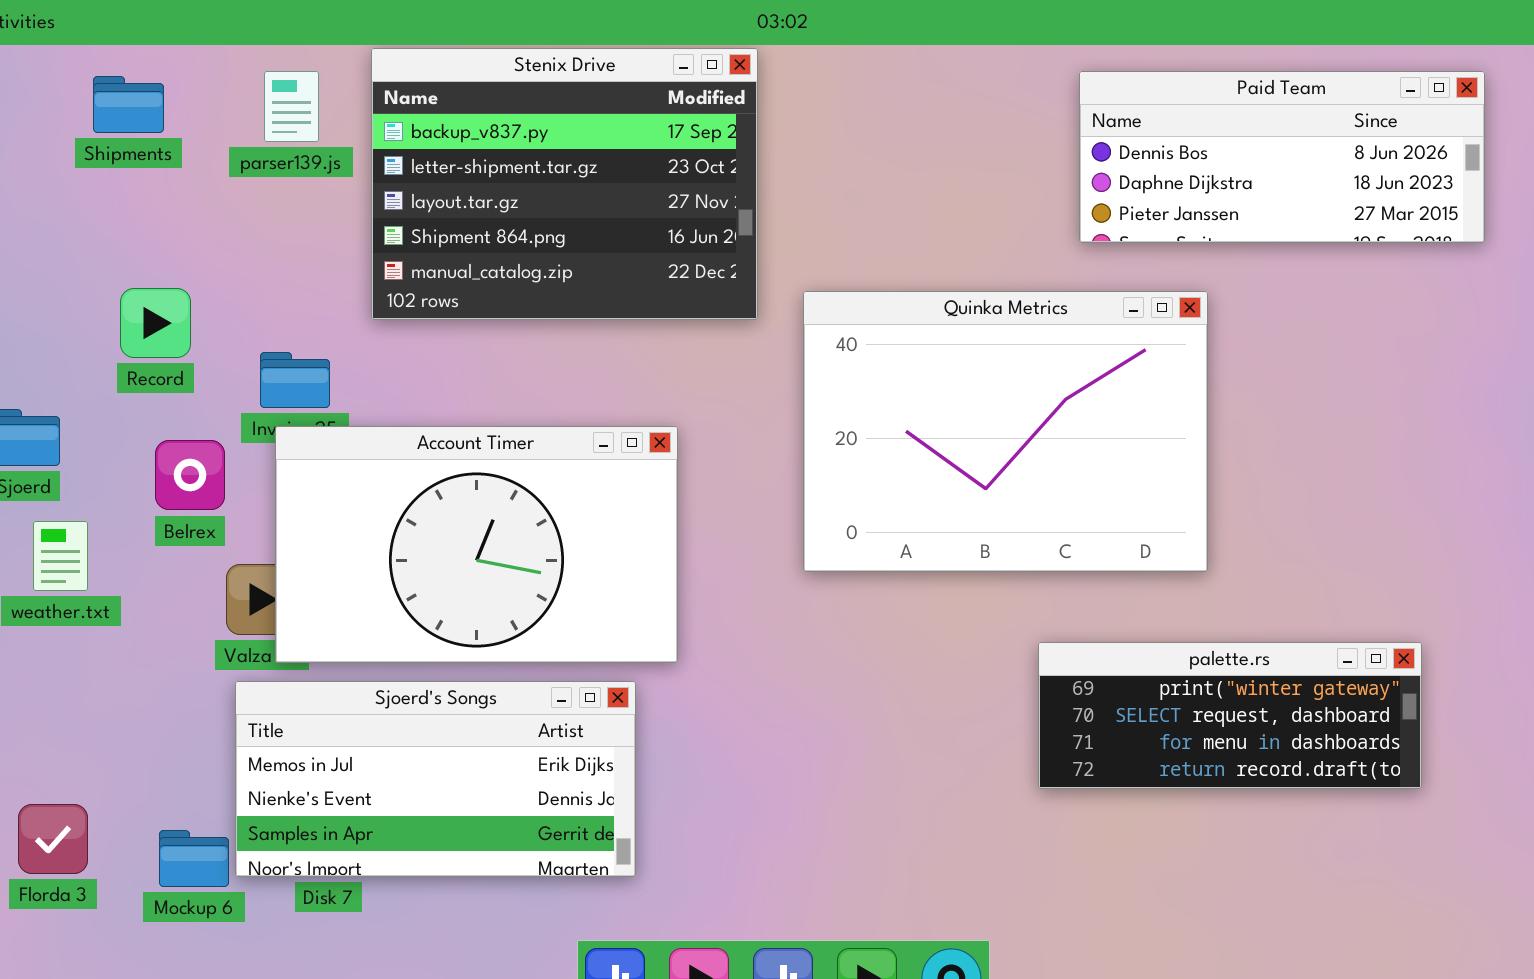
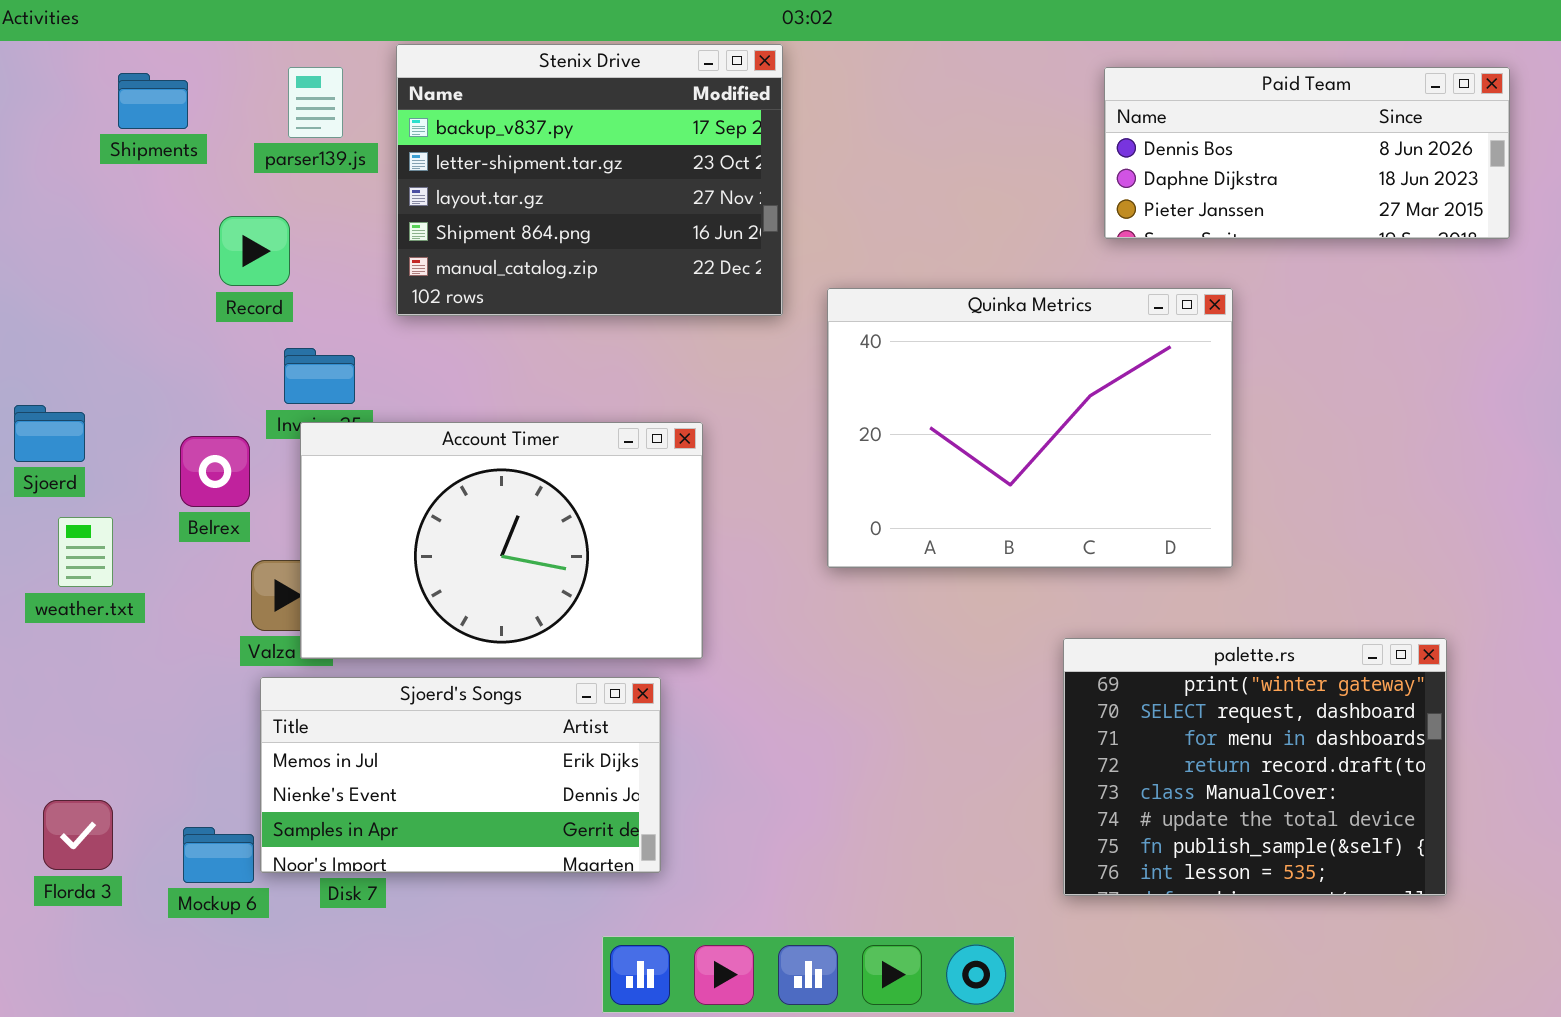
Record: [120,288,191,358] -> [219,216,290,286], moved
palette.rs: [1038,642,1422,789] -> [1063,638,1447,896], resized

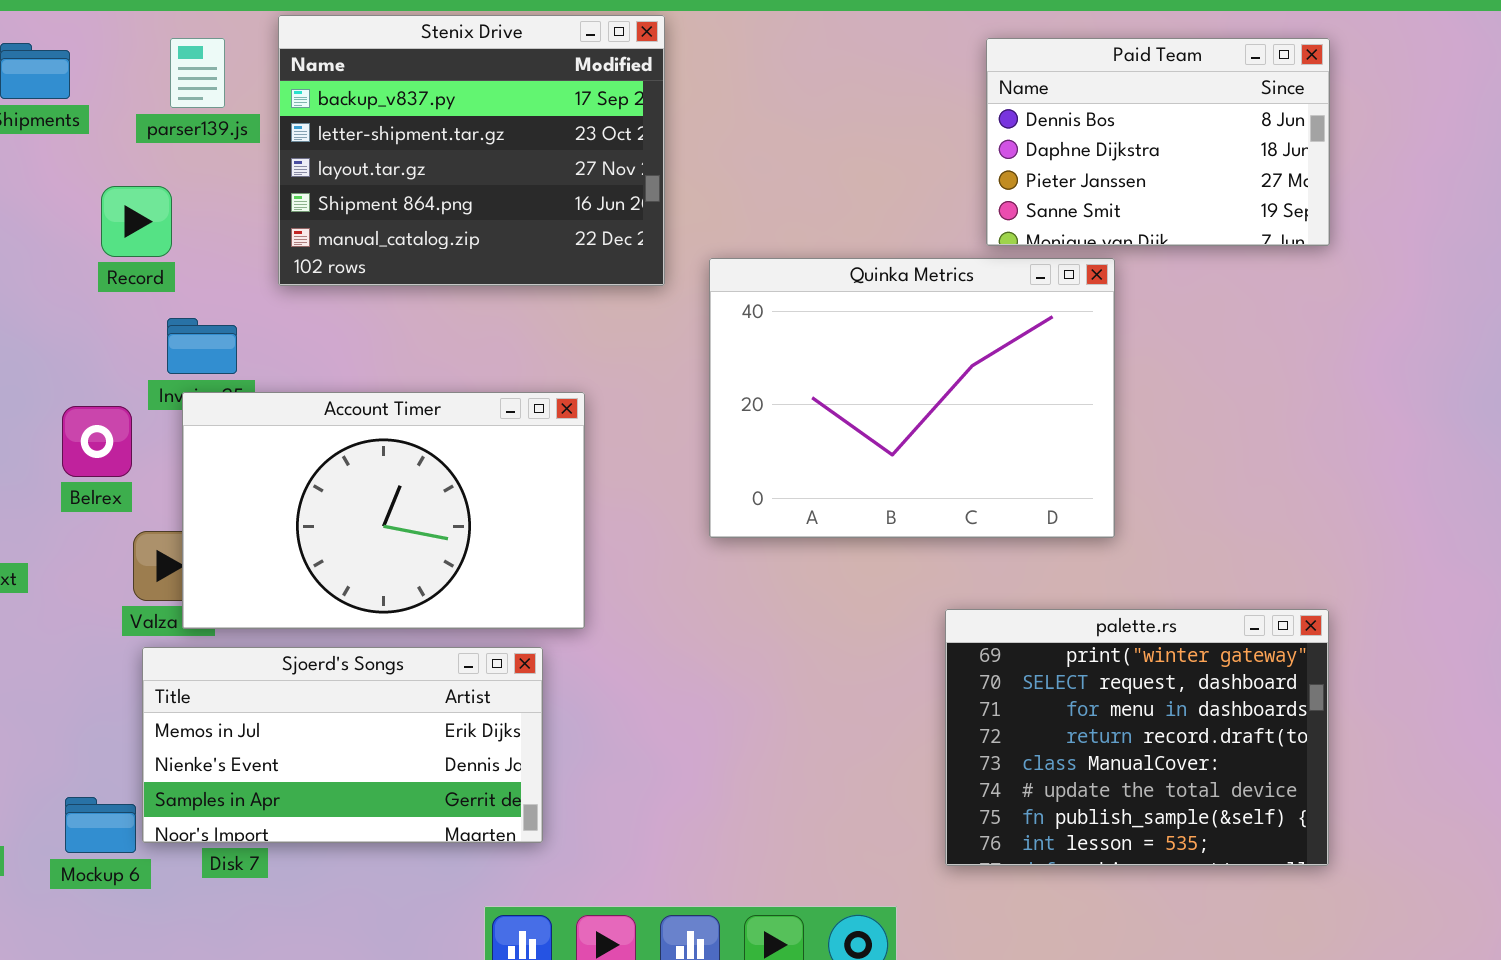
Paid Team: [1104,67,1510,239] -> [986,38,1330,246], resized

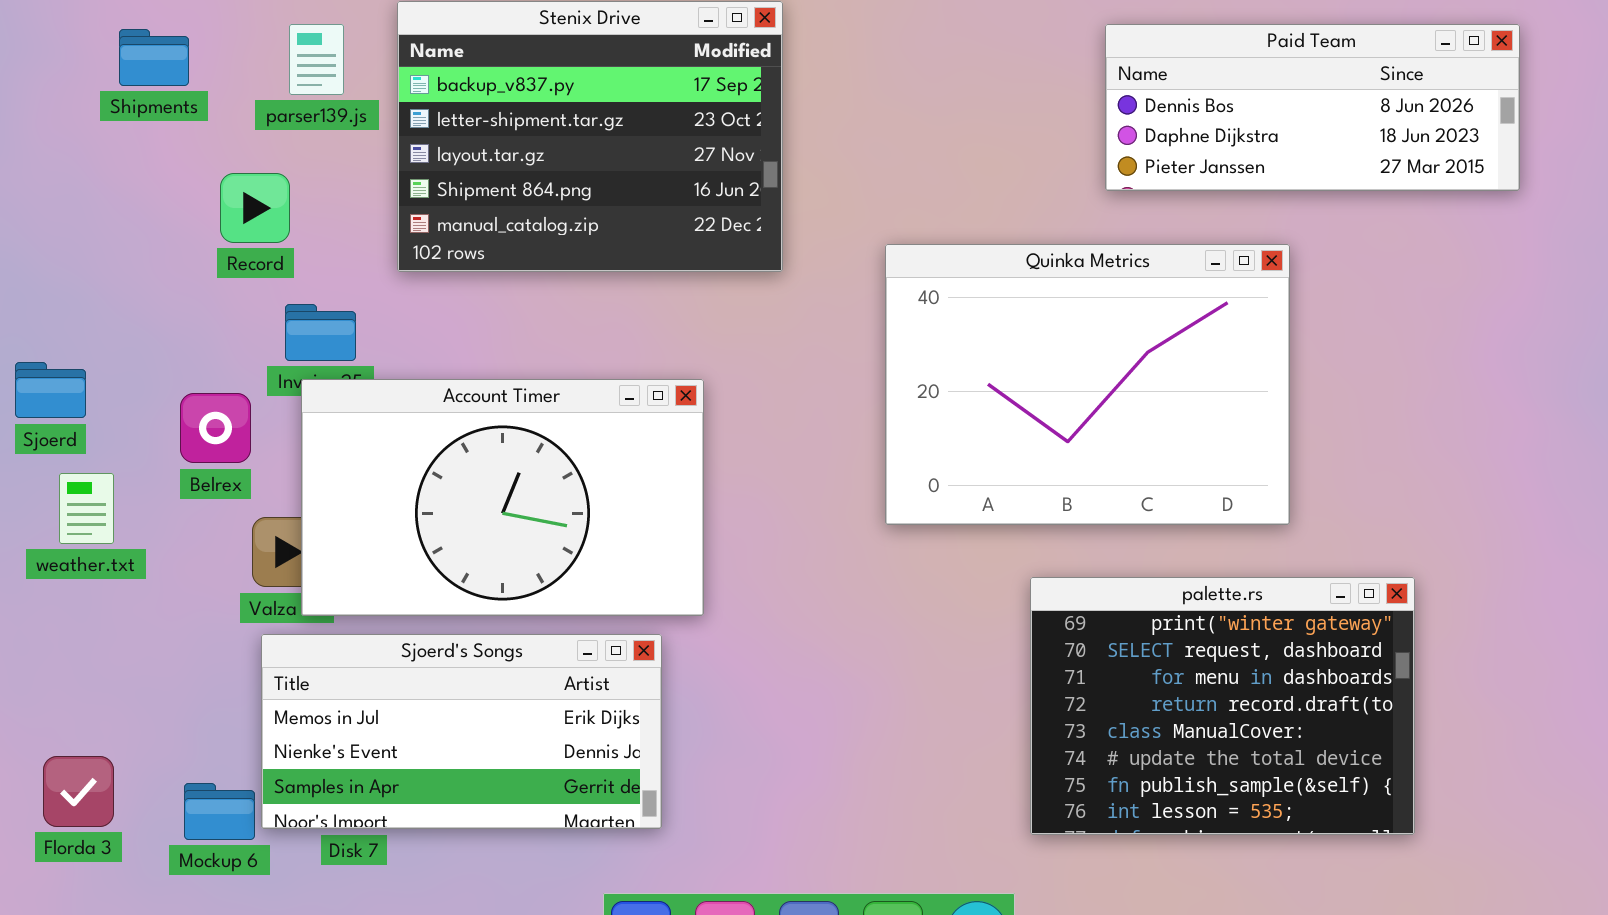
Paid Team: [986,38,1330,246] -> [1105,24,1520,191], resized
Quinka Metrics: [709,258,1115,538] -> [885,244,1290,525], moved
palette.rs: [945,609,1329,866] -> [1030,577,1415,835], moved

